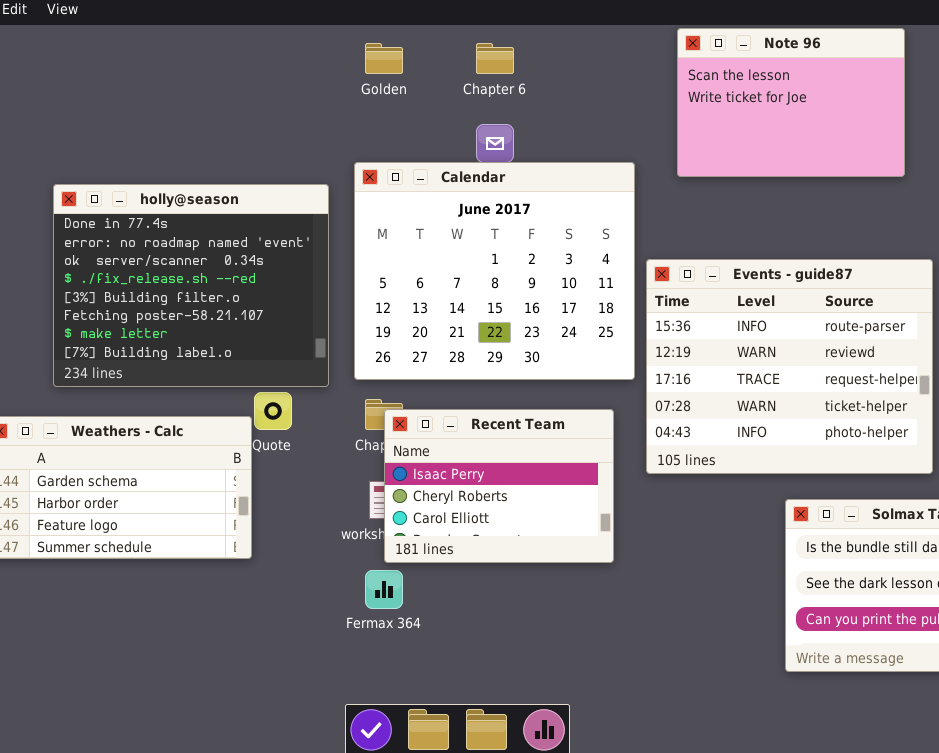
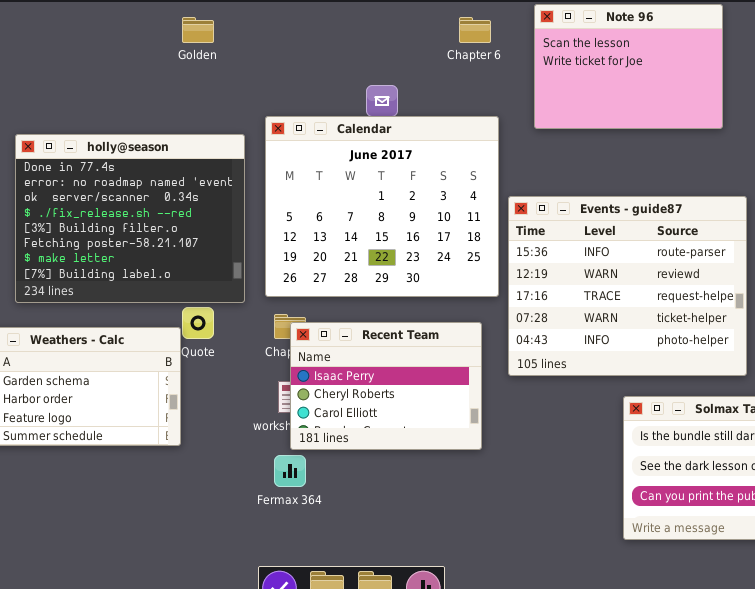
Golden: [365,43,403,74] -> [182,17,214,43], moved
Chapter 6: [476,43,514,74] -> [459,17,491,43], moved

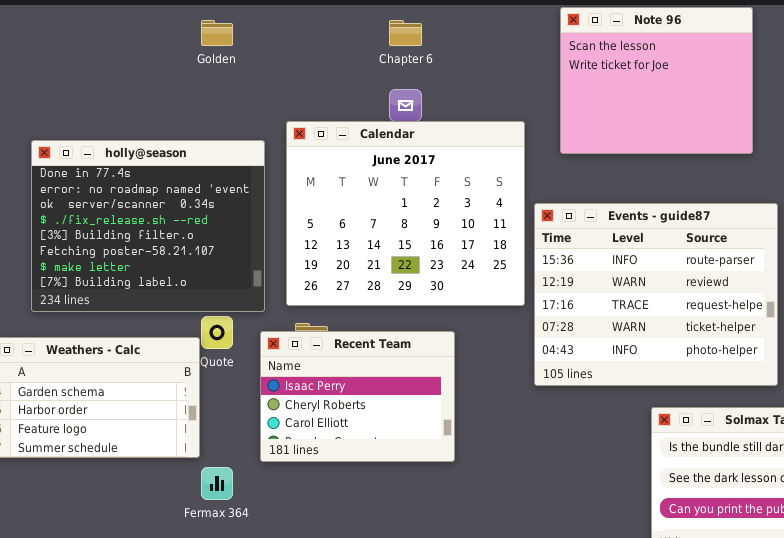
Note 96: [534,4,723,129] -> [560,7,753,154], resized
Chapter 6: [459,17,491,43] -> [389,20,422,46], moved
Recent Team: [290,322,482,450] -> [260,331,455,462], moved
Fermax 364: [274,455,306,487] -> [201,467,233,500], moved

